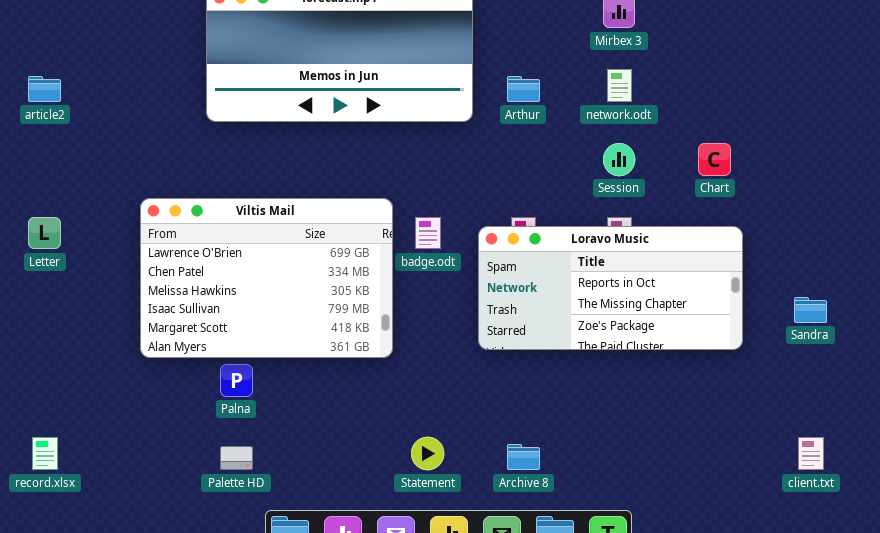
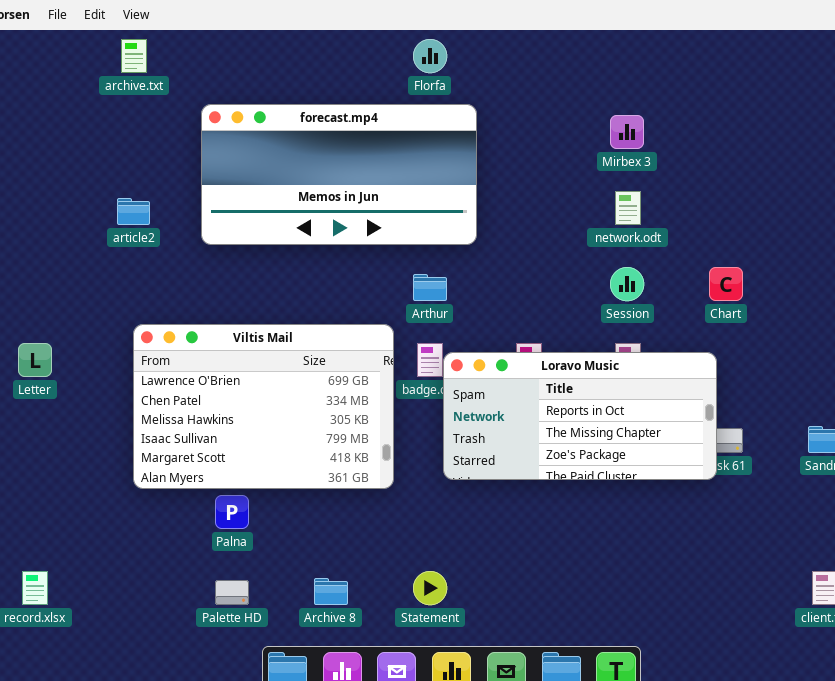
article2: [28,76,61,102] -> [117,198,150,225], moved
Arthur: [507,76,540,102] -> [413,274,447,301], moved
Loravo Music: [478,226,743,350] -> [443,352,717,480], moved
Archive 8: [507,444,540,470] -> [314,578,348,605], moved

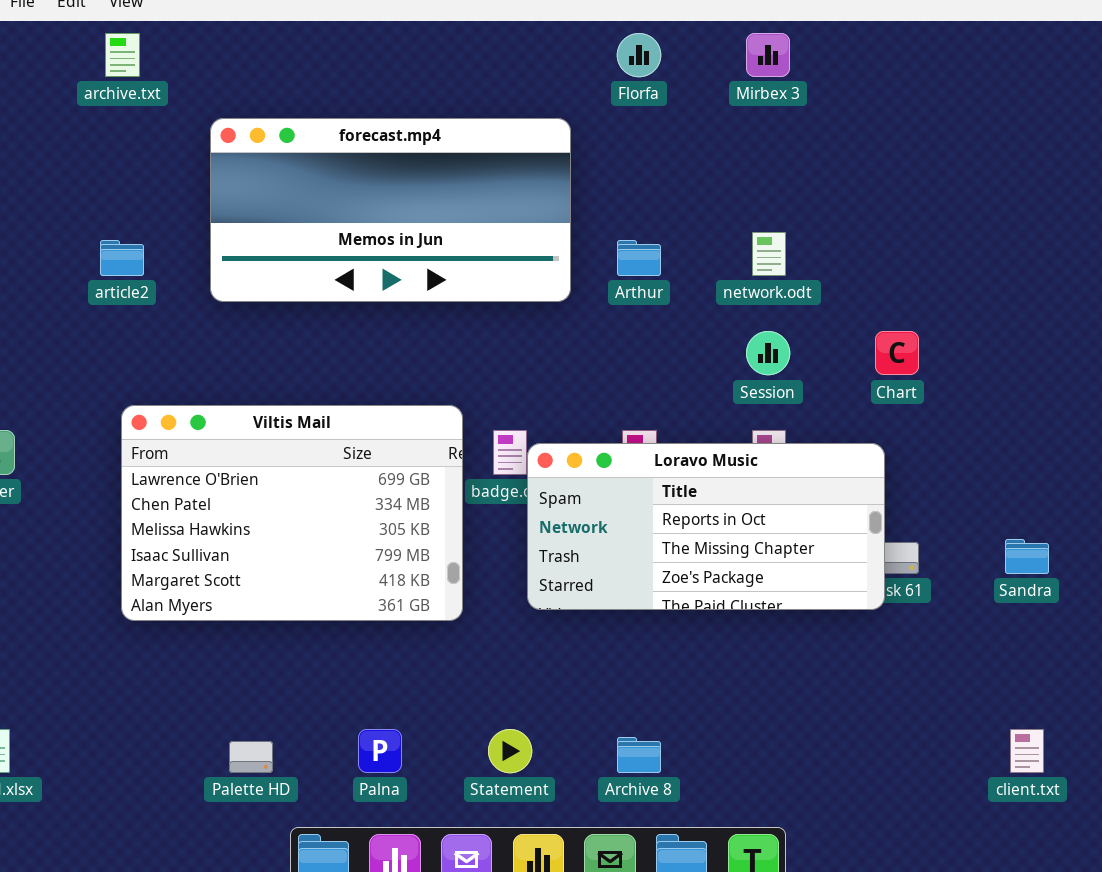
Florfa: [413,39,447,73] -> [617,33,661,77], moved
Mirbex 3: [610,115,644,149] -> [746,33,790,77], moved
Arthur: [413,274,447,301] -> [617,240,661,276], moved
Palna: [215,495,249,529] -> [358,729,402,773], moved
Archive 8: [314,578,348,605] -> [617,737,661,773], moved

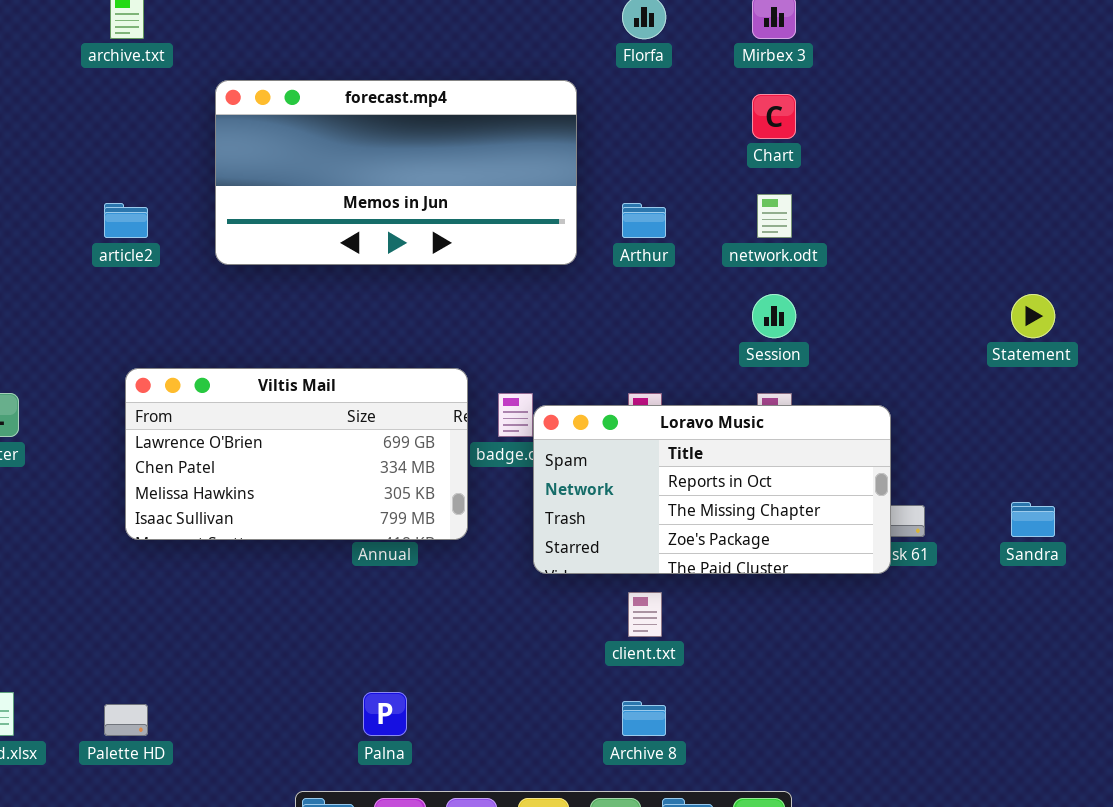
Chart: [875,331,919,375] -> [752,94,796,139], moved
Viltis Mail: [121,405,463,621] -> [125,368,468,540], resized
Statement: [488,729,532,773] -> [1011,294,1055,338], moved
client.txt: [1010,729,1044,773] -> [628,592,662,637], moved
Palette HD: [229,741,273,773] -> [104,704,148,736], moved

